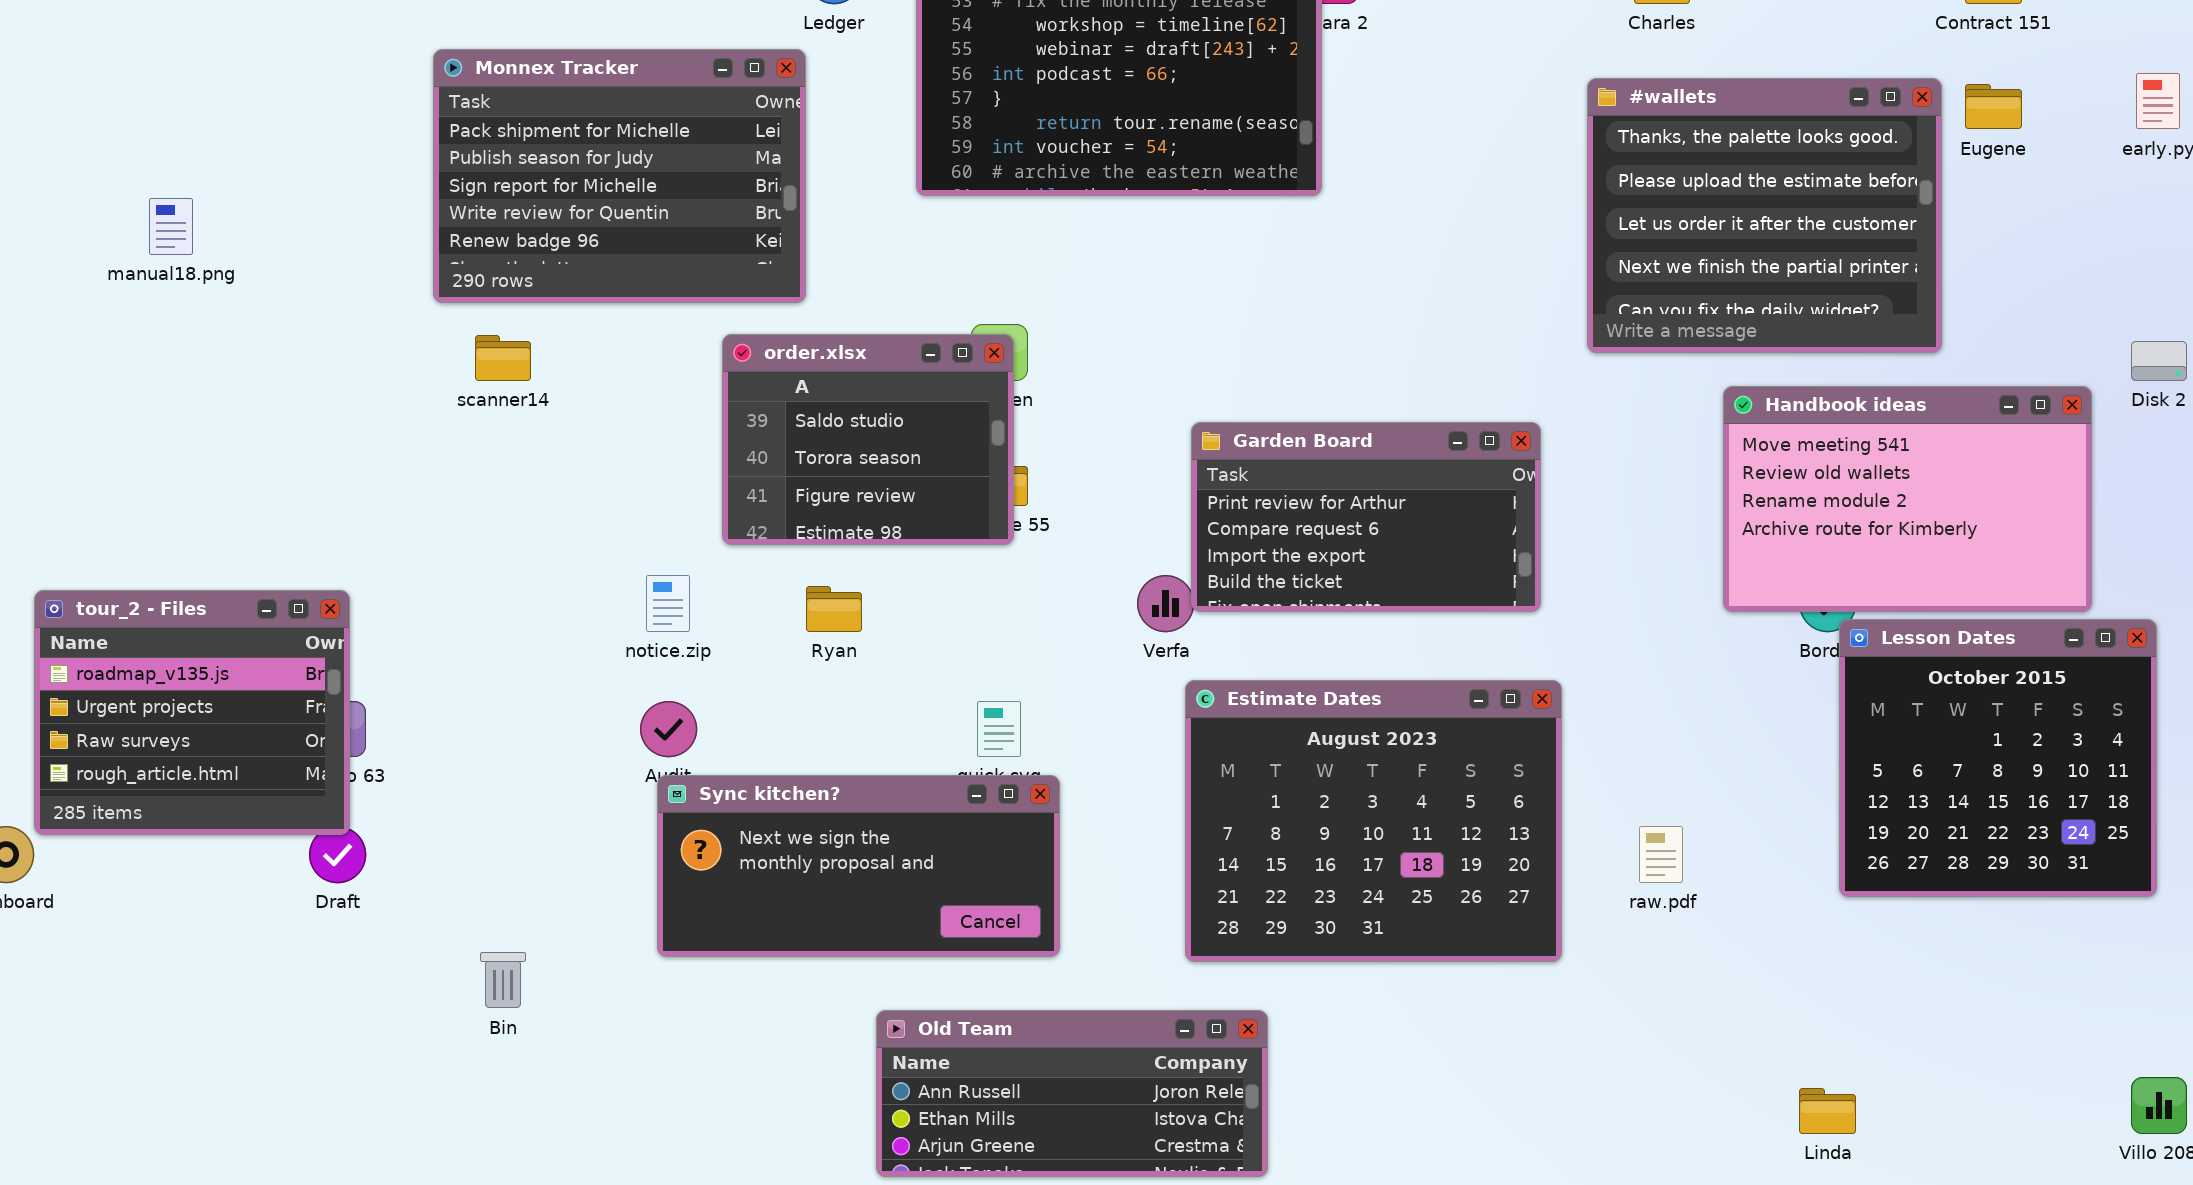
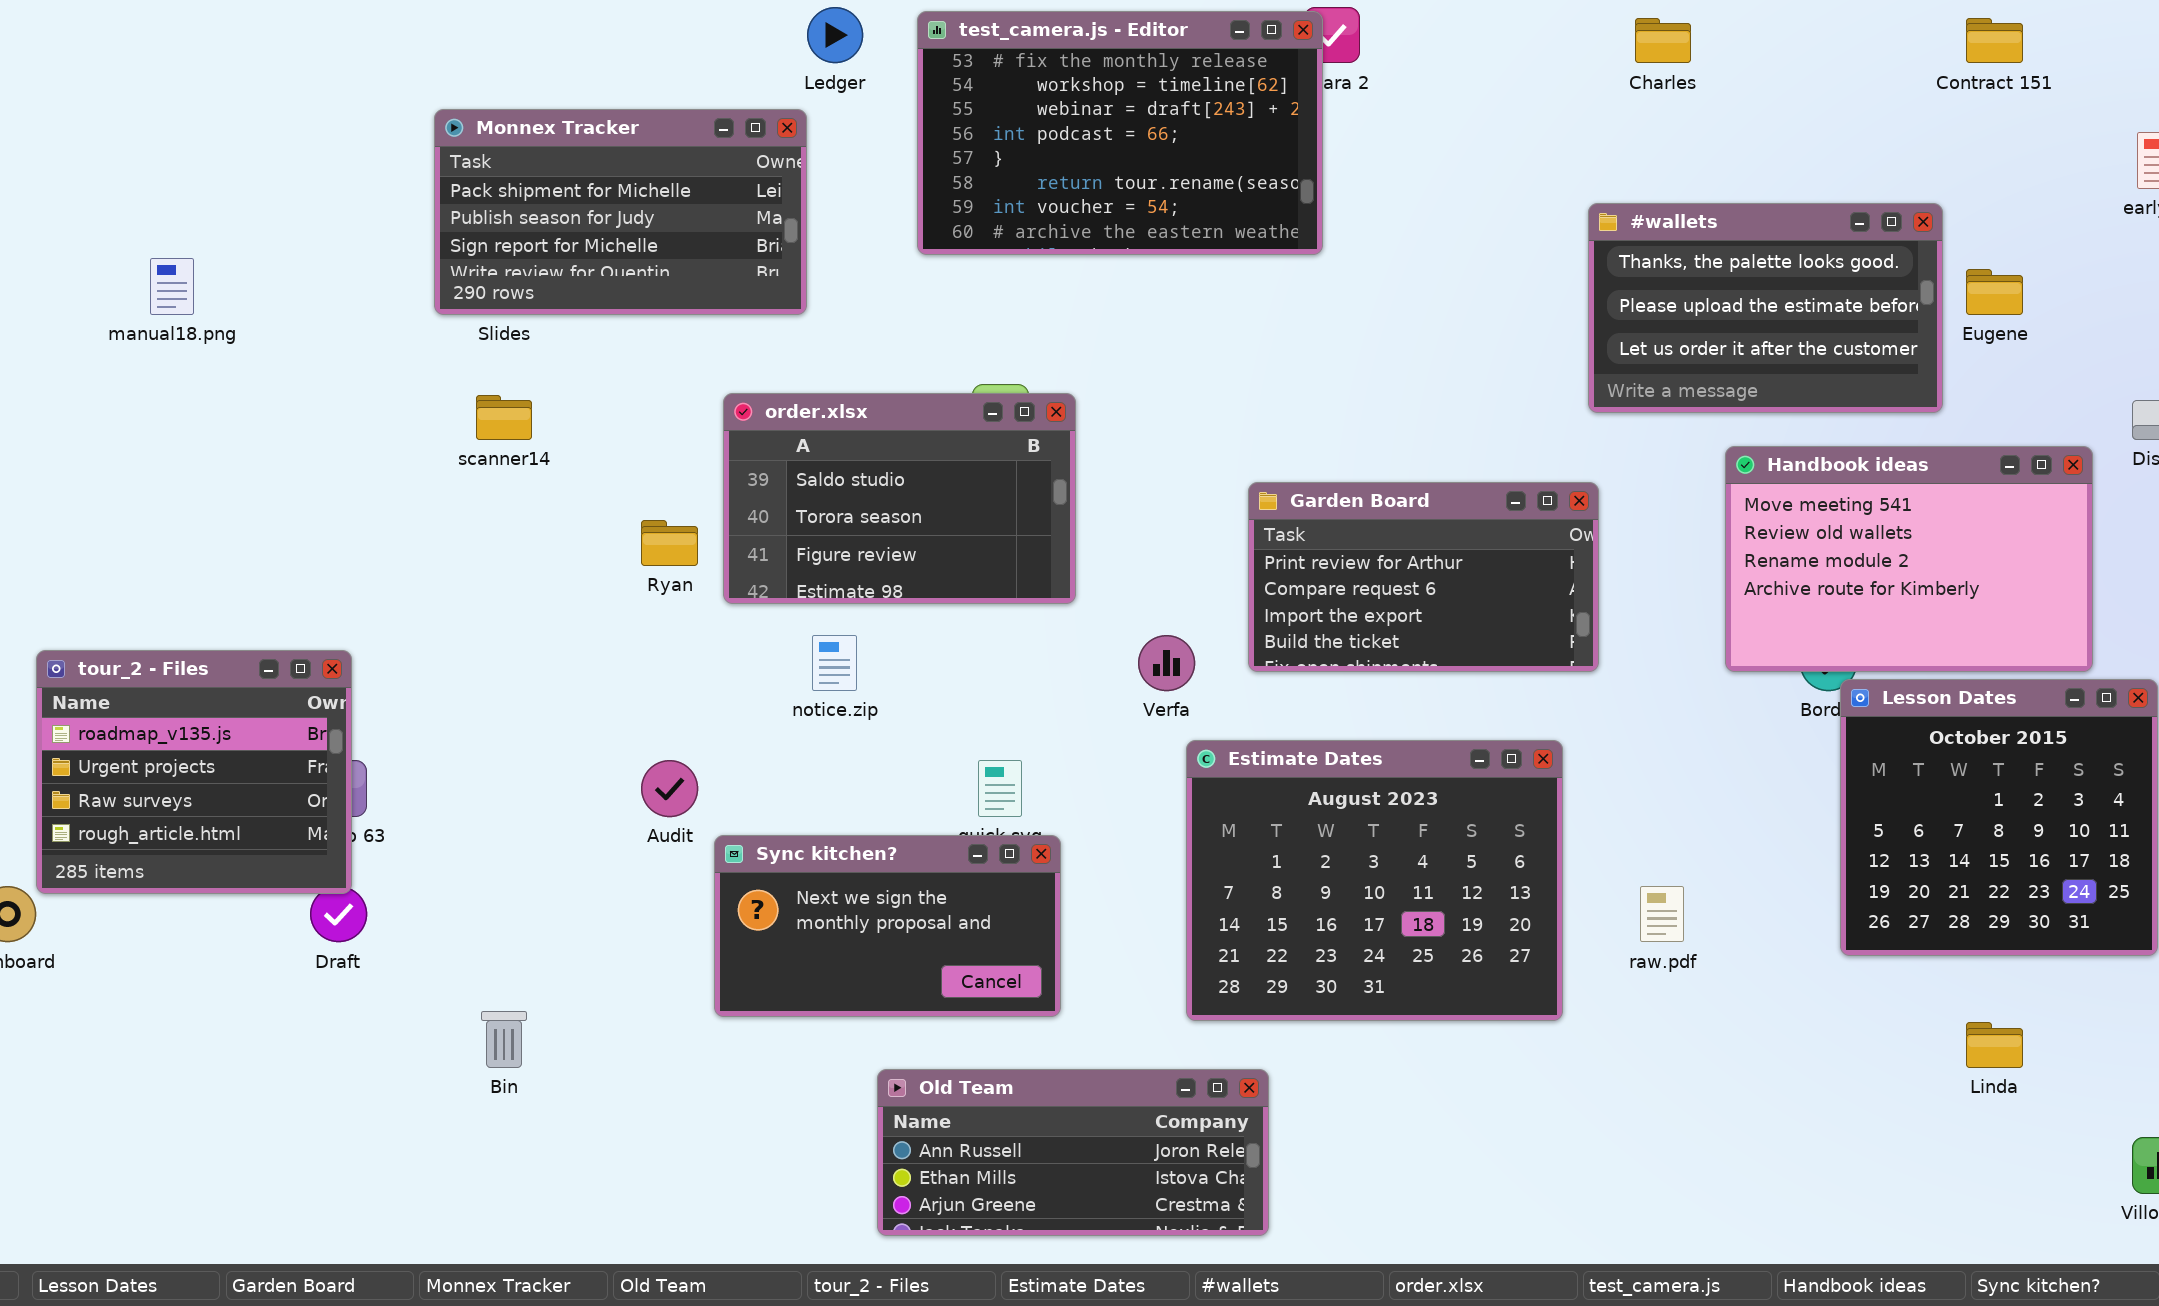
Monnex Tracker: [433,49,806,303] -> [434,109,807,315], resized
#wallets: [1587,78,1942,353] -> [1588,203,1943,413], resized
Eugene: [1965,84,2022,129] -> [1966,269,2023,315], moved
order.xlsx: [722,334,1014,545] -> [723,393,1076,604], resized
Garden Board: [1191,422,1541,612] -> [1248,482,1599,672], moved
notice.zip: [646,575,690,632] -> [812,635,857,691], moved
Ryan: [806,586,862,632] -> [641,520,698,566], moved
Sync kitchen?: [657,775,1060,957] -> [714,835,1061,1017], resized
Linda: [1799,1088,1856,1134] -> [1966,1022,2023,1068], moved

